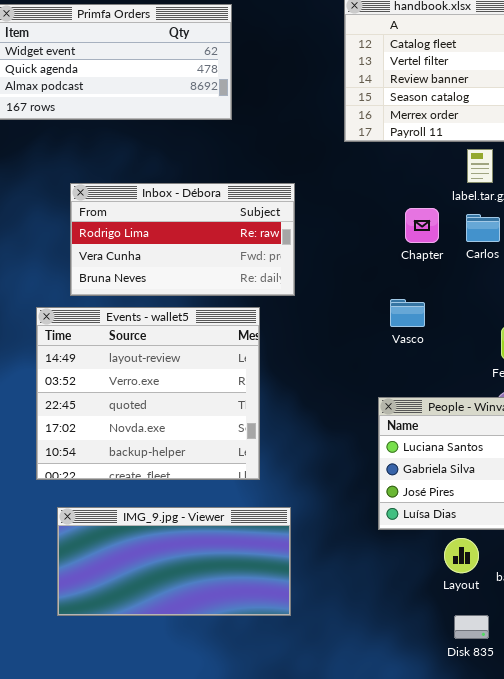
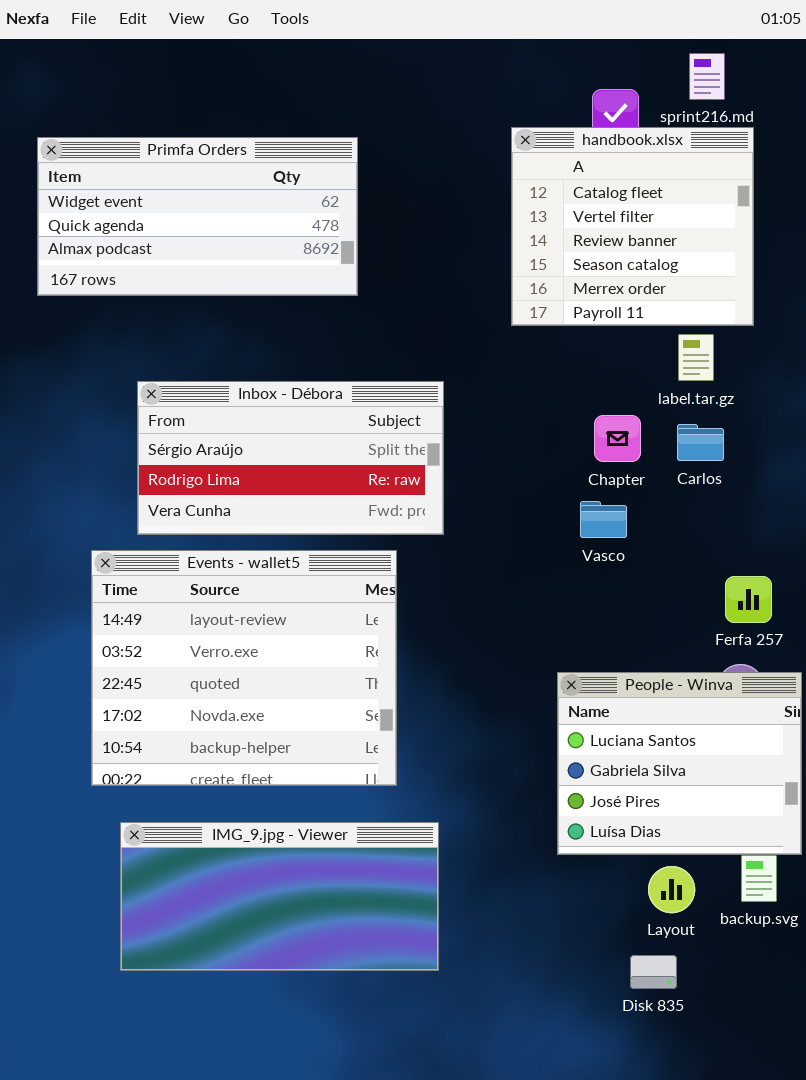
Inbox - Débora: [70,183,295,296] -> [137,381,444,535], scrolled up 1 row
Vasco: [390,299,425,327] -> [580,501,627,538], moved
Disk 835: [454,615,489,639] -> [630,955,677,989], moved

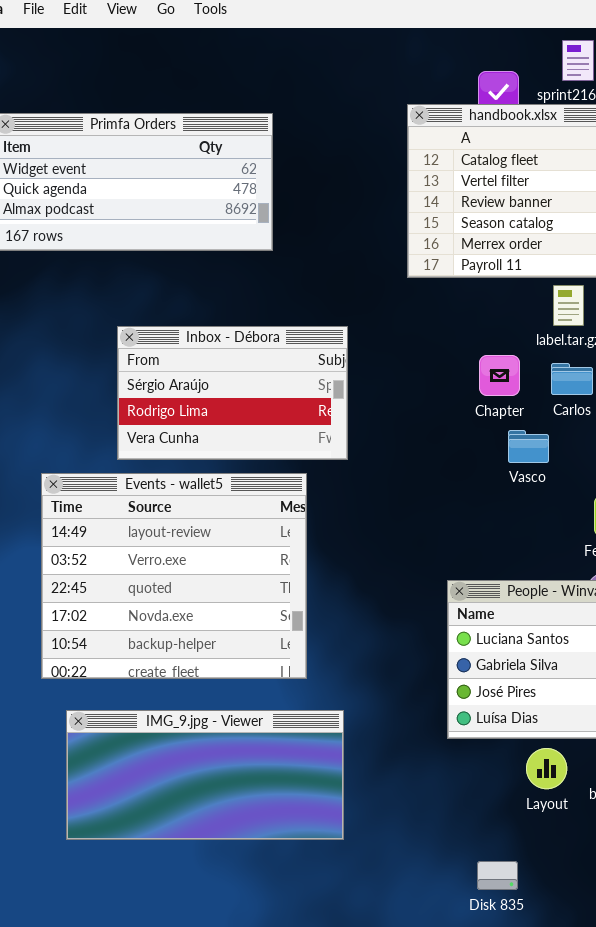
Inbox - Débora: [137,381,444,535] -> [117,326,348,460], resized
Vasco: [580,501,627,538] -> [508,430,549,463], moved
Disk 835: [630,955,677,989] -> [477,861,518,890], moved

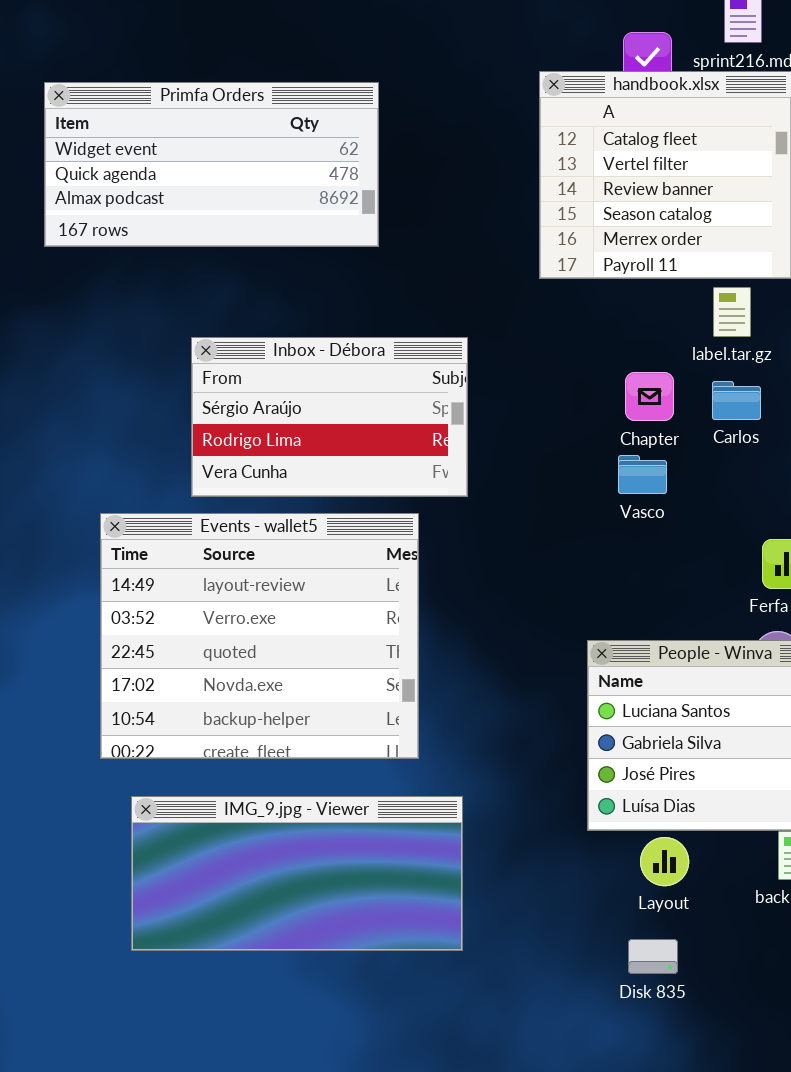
Vasco: [508,430,549,463] -> [618,455,667,494], moved
Layout: [526,748,567,789] -> [640,837,689,886], moved
Disk 835: [477,861,518,890] -> [628,939,678,974], moved

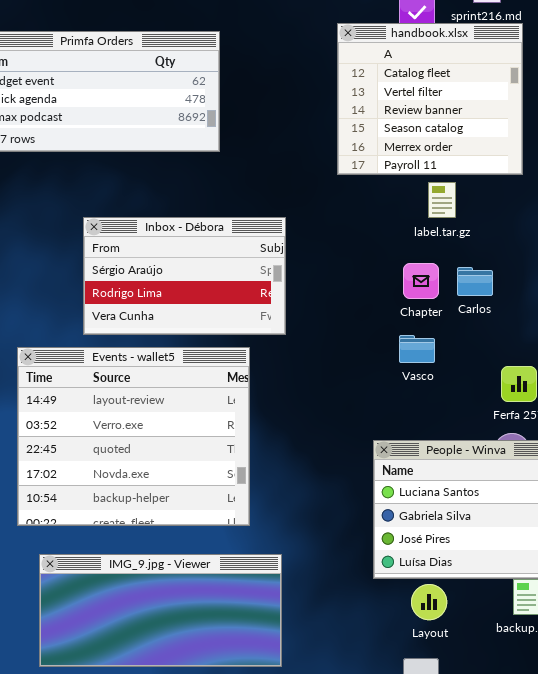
label.tar.gz: [713,287,751,337] -> [428,182,456,218], moved
Chapter: [625,372,674,421] -> [403,263,439,299], moved
Carlos: [712,381,761,420] -> [457,267,493,296], moved
Vasco: [618,455,667,494] -> [399,335,435,363], moved

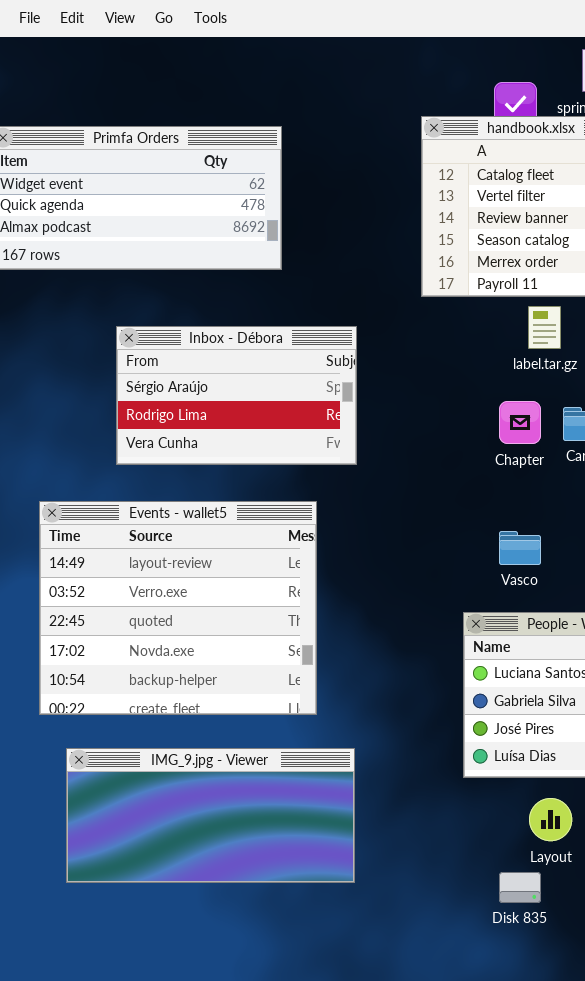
Inbox - Débora: [83,217,286,335] -> [116,326,357,465], moved
Vasco: [399,335,435,363] -> [499,531,541,565], moved
Layout: [411,584,447,620] -> [529,798,572,841], moved

